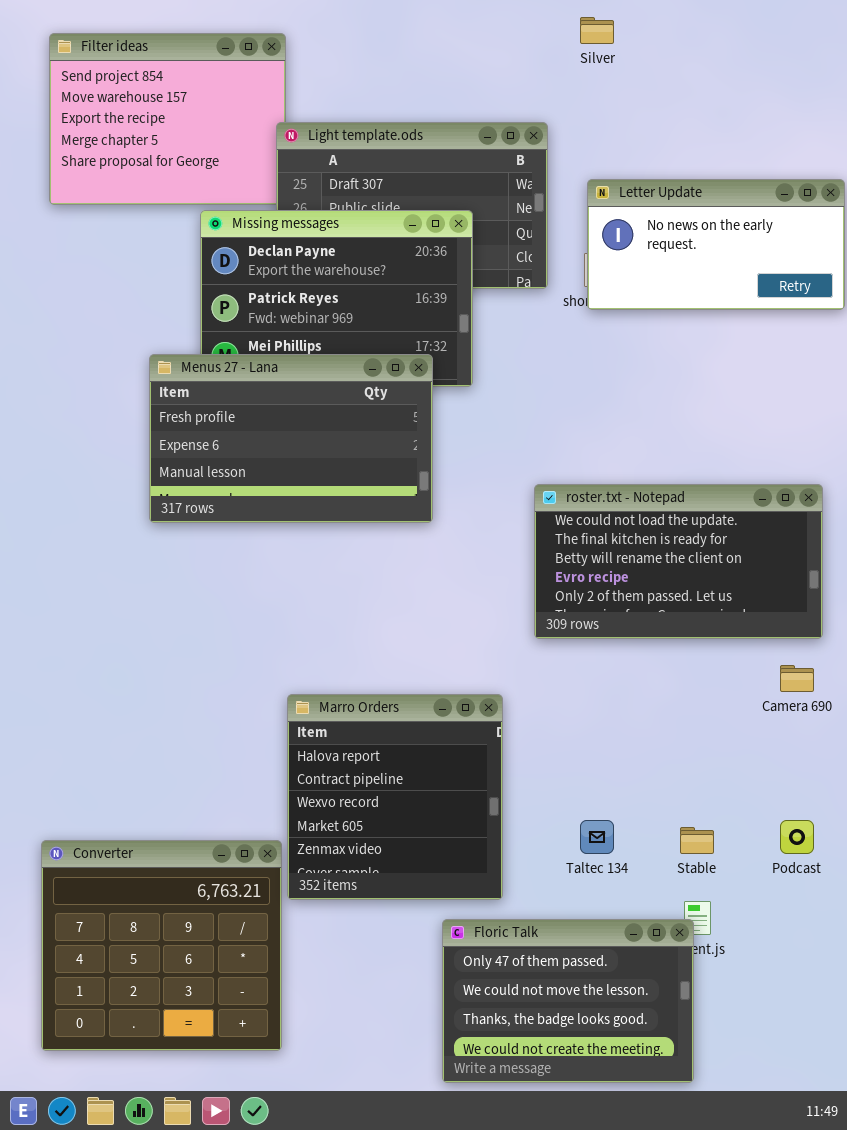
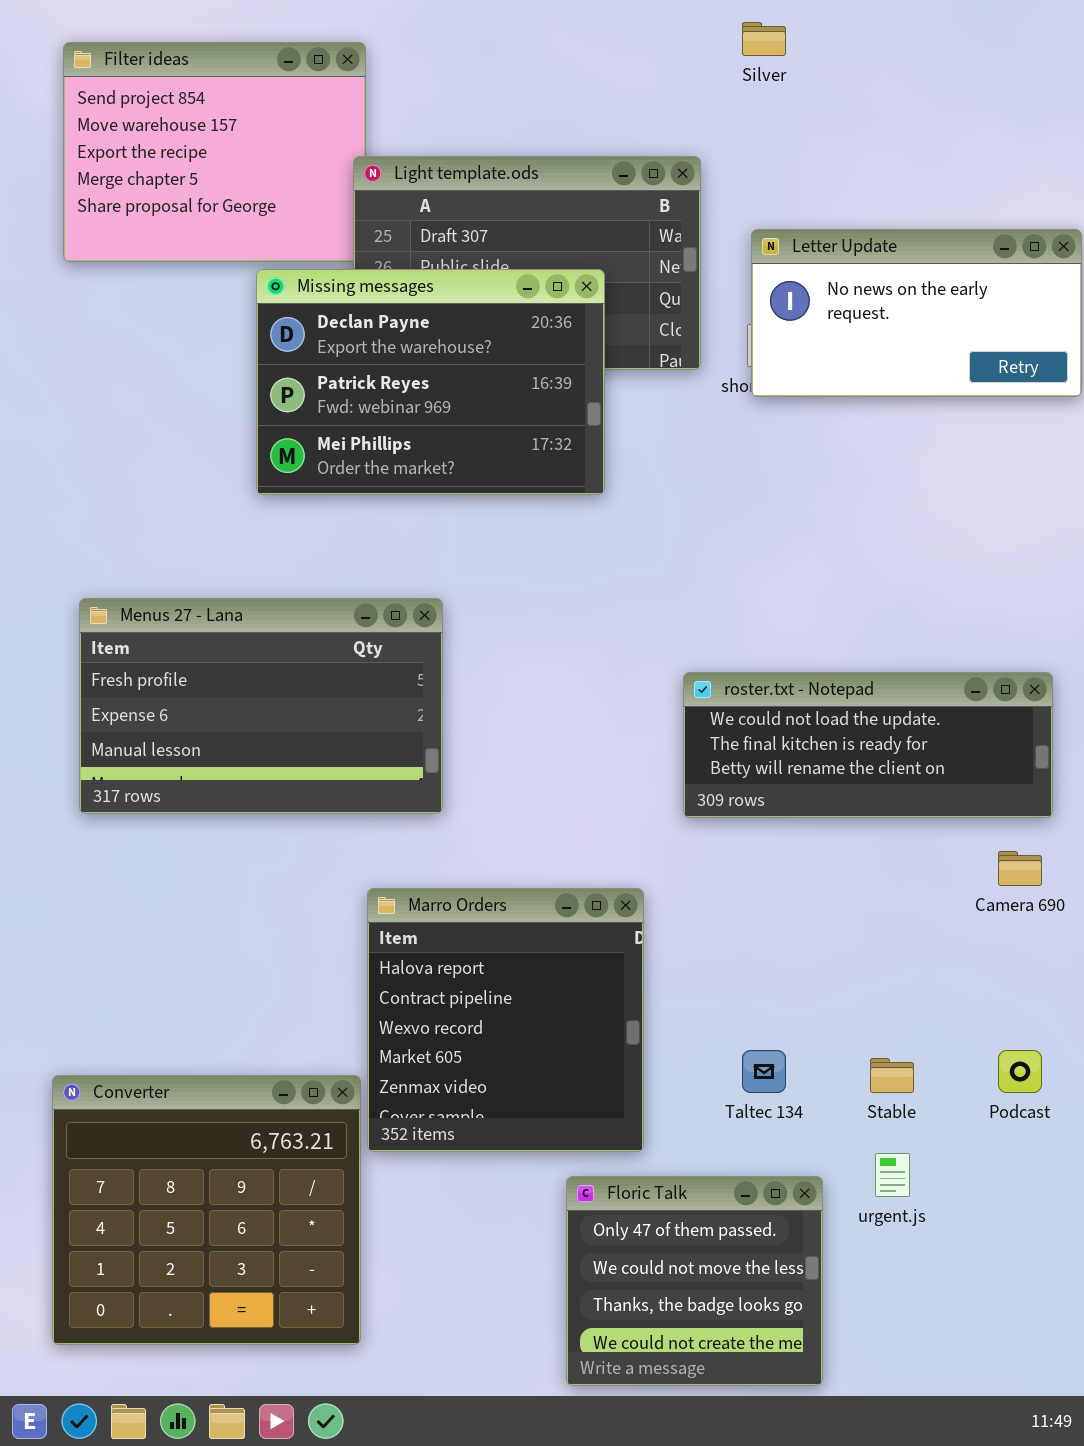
Menus 27 - Lana: [149,354,433,523] -> [79,598,443,814], moved
roster.txt - Notepad: [534,484,823,639] -> [683,672,1053,818], resized
Floric Talk: [442,919,694,1083] -> [566,1176,823,1386], resized

